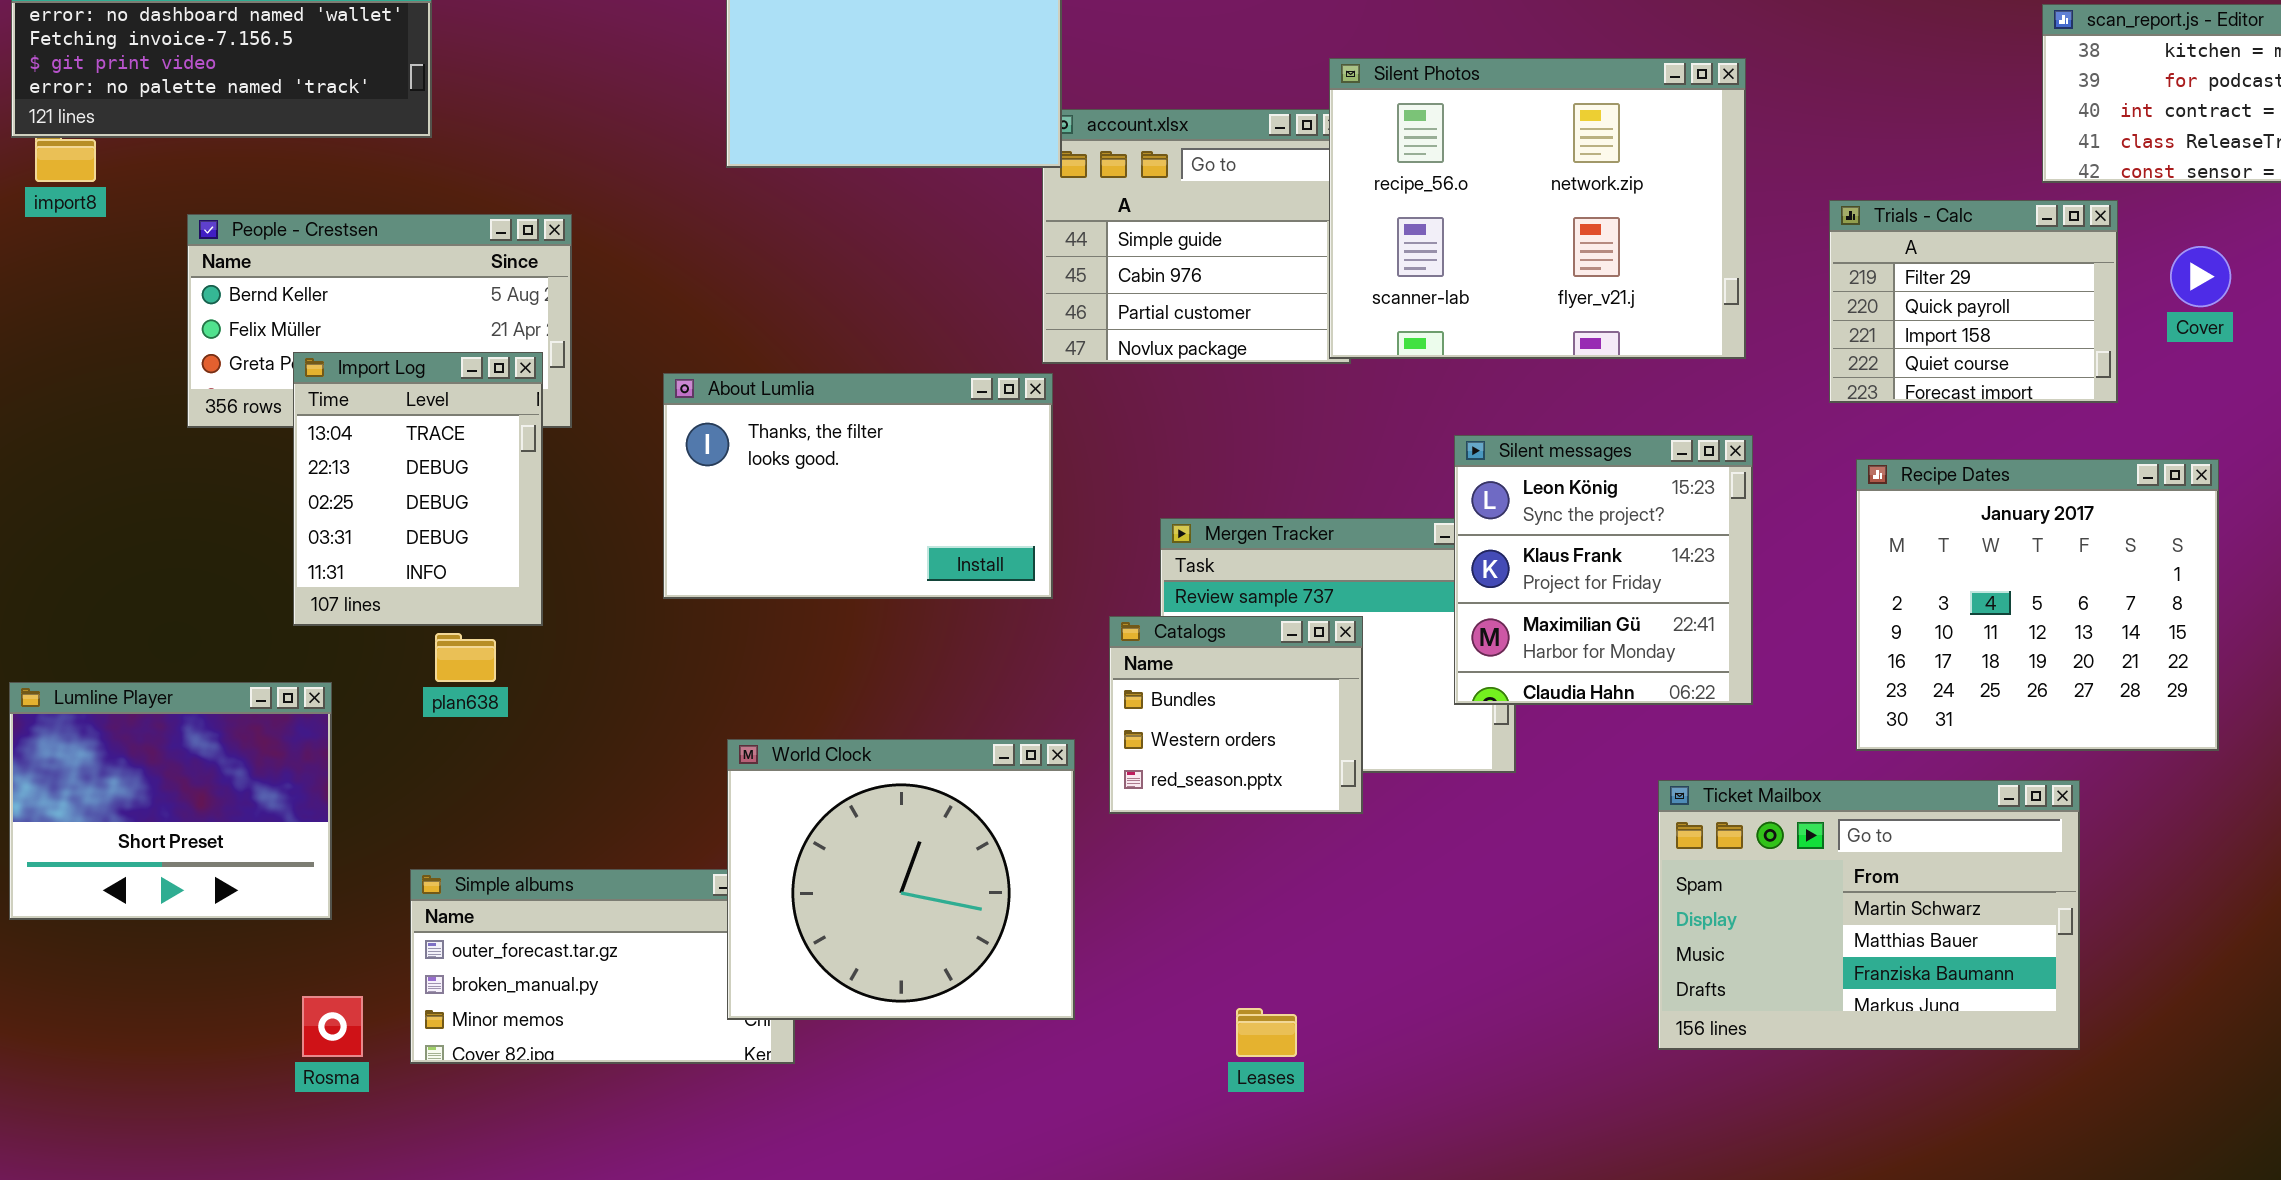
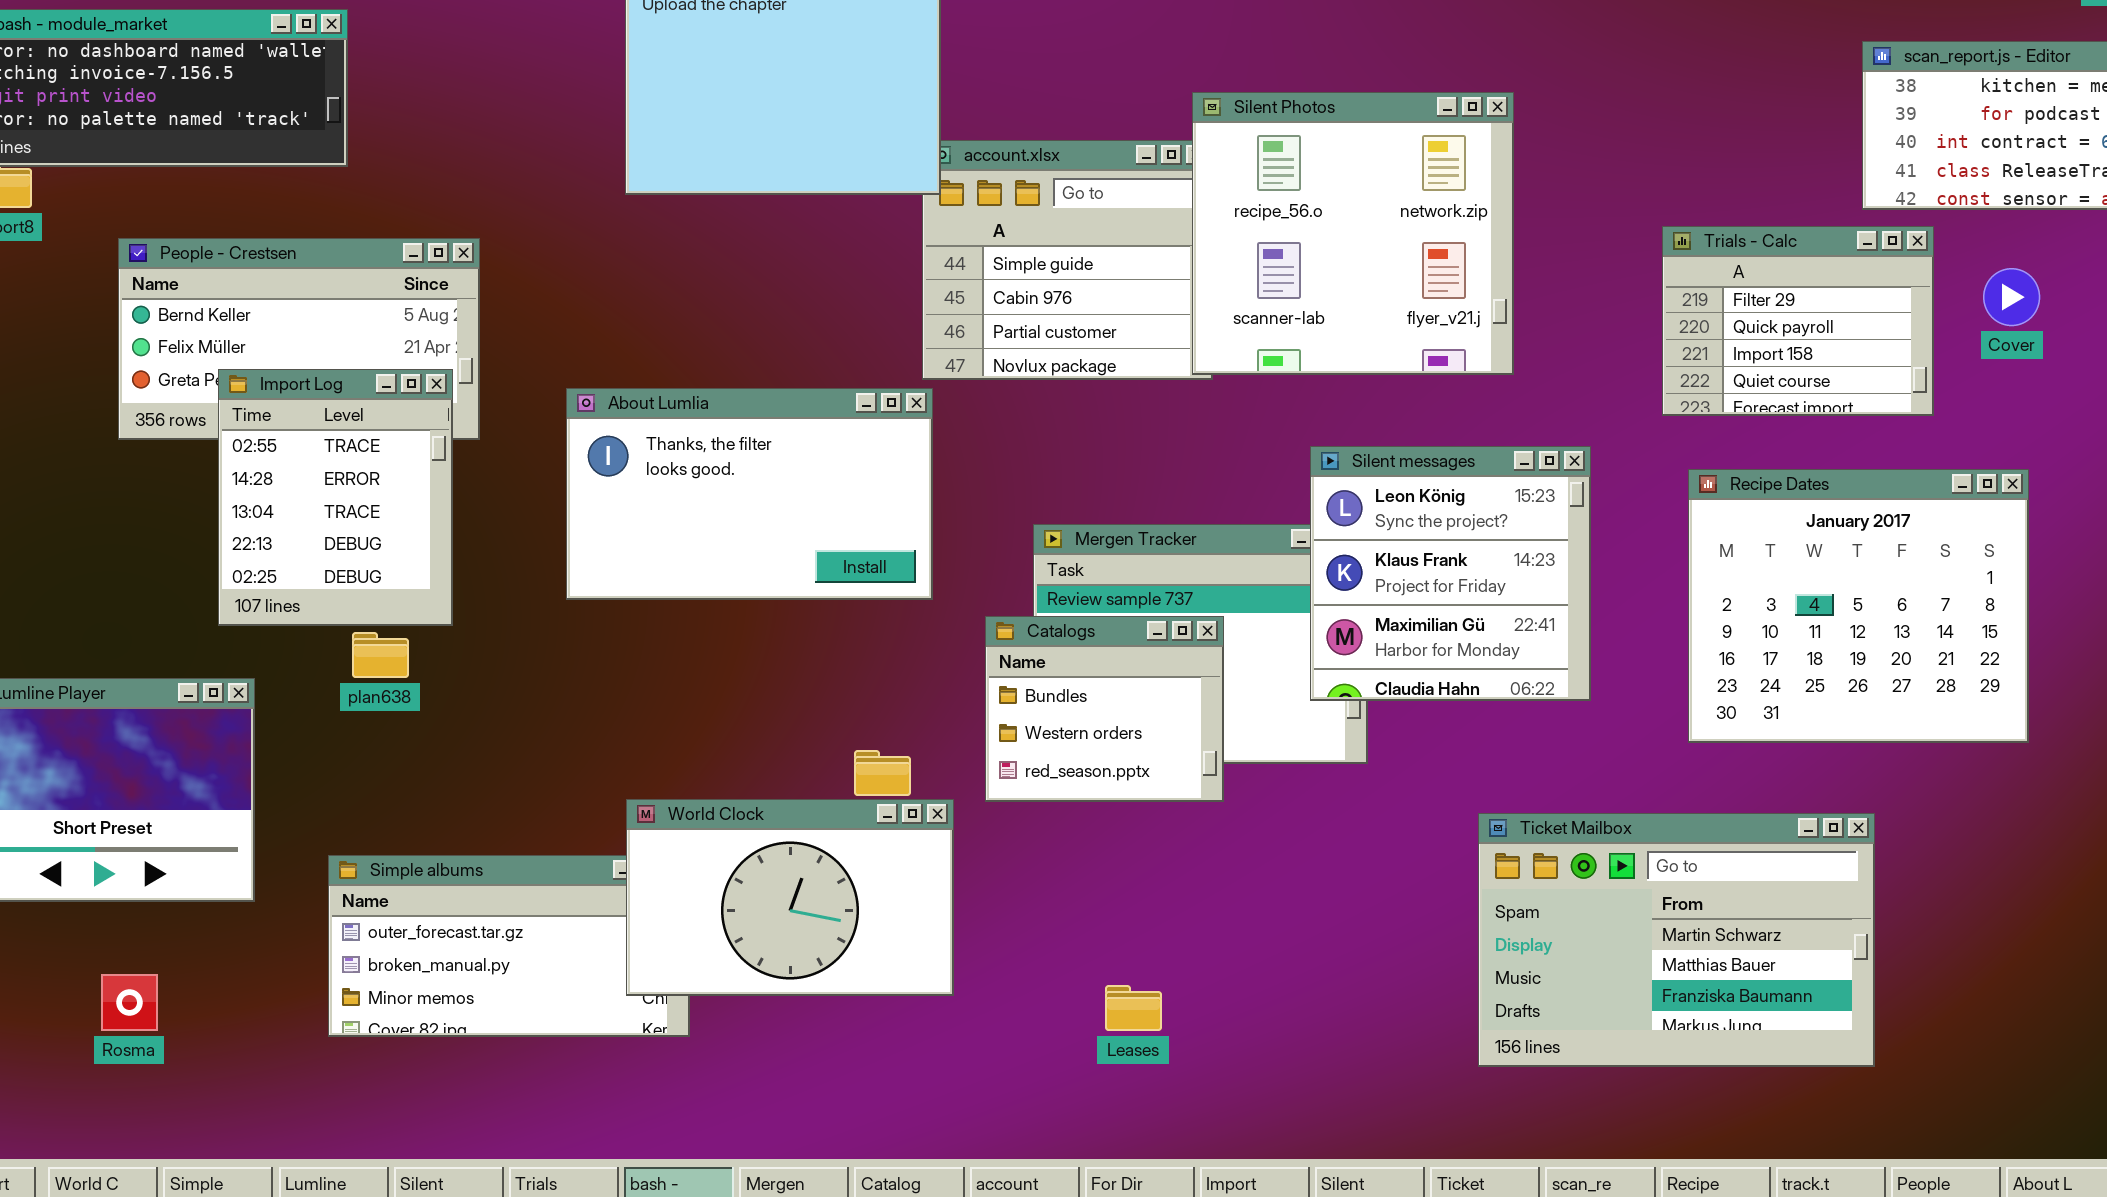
Silent Photos: [1329,58,1746,359] -> [1192,92,1514,375], resized
Import Log: [293,352,543,626] -> [218,369,453,626], scrolled up 2 rows
World Clock: [727,739,1075,1020] -> [626,799,954,996], resized
Ticket Mailbox: [1658,780,2080,1050] -> [1478,813,1875,1067], moved
Rosma: [302,996,363,1057] -> [101,974,158,1031], moved

